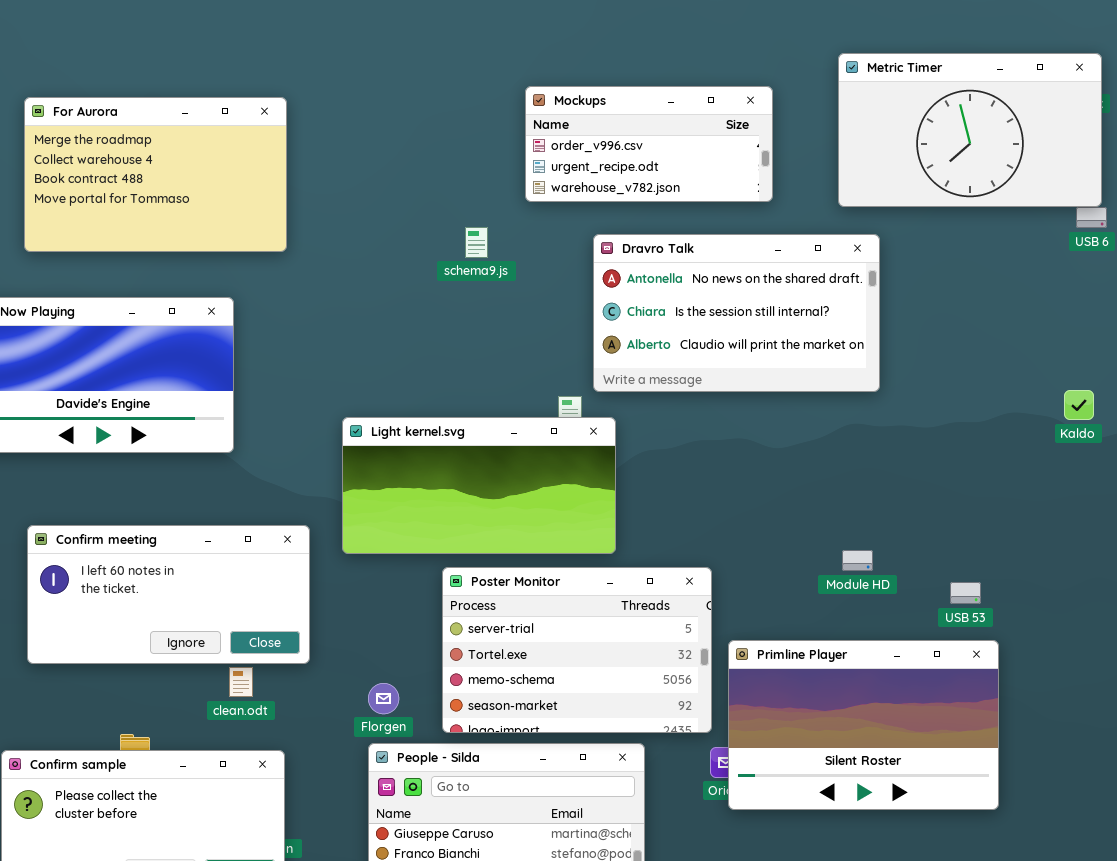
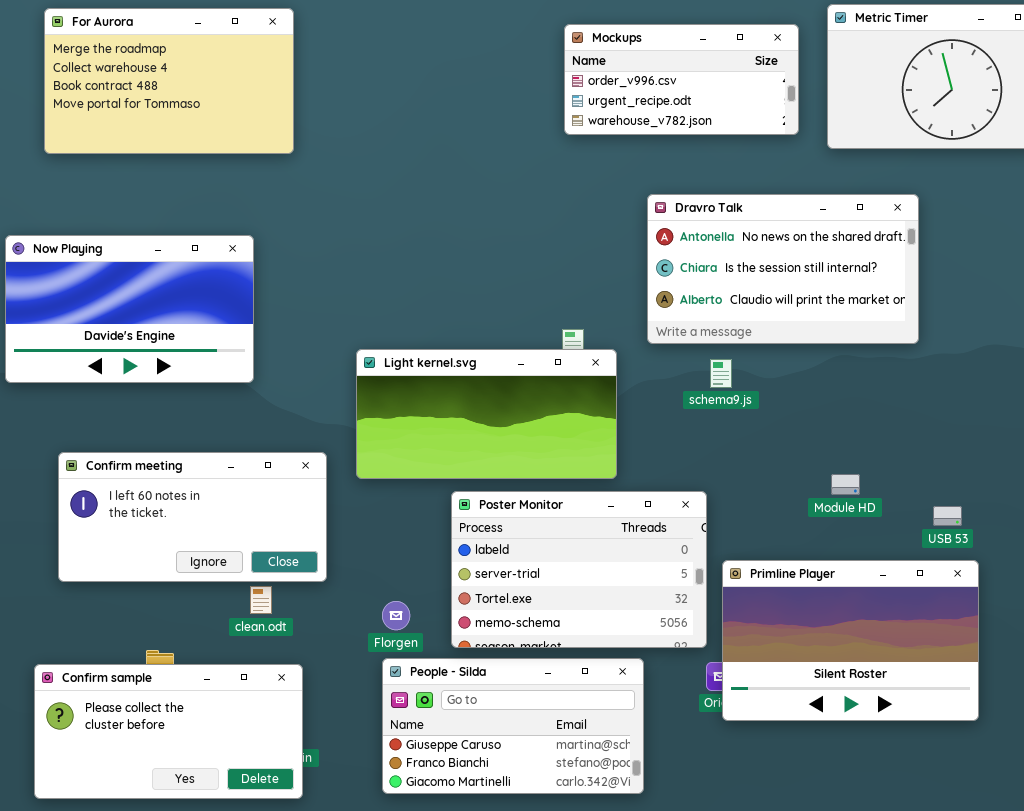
Mockups: [525,86,773,202] -> [564,24,799,135], moved
For Aurora: [24,97,287,252] -> [44,8,294,154], moved
schema9.js: [465,227,488,258] -> [710,359,732,388], moved
Dravro Talk: [593,234,880,392] -> [647,194,919,344], moved
Poster Monitor: [442,567,712,733] -> [451,491,707,648], scrolled up 1 row

